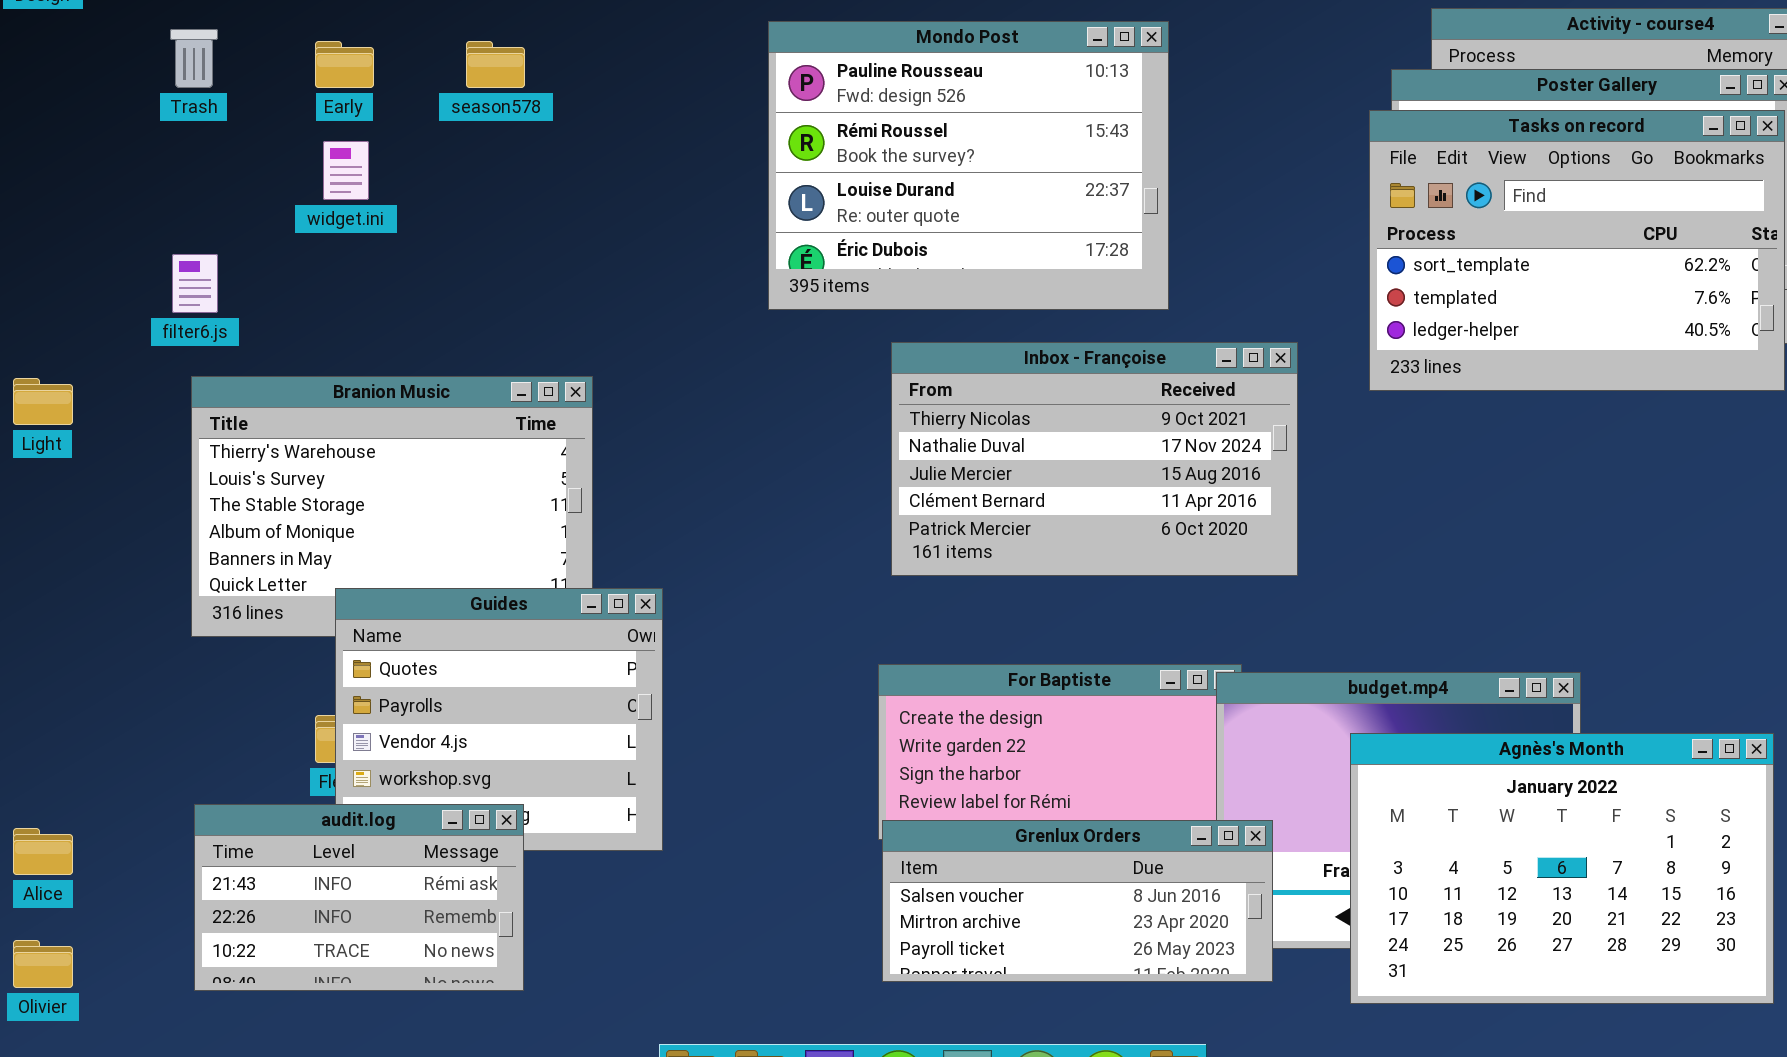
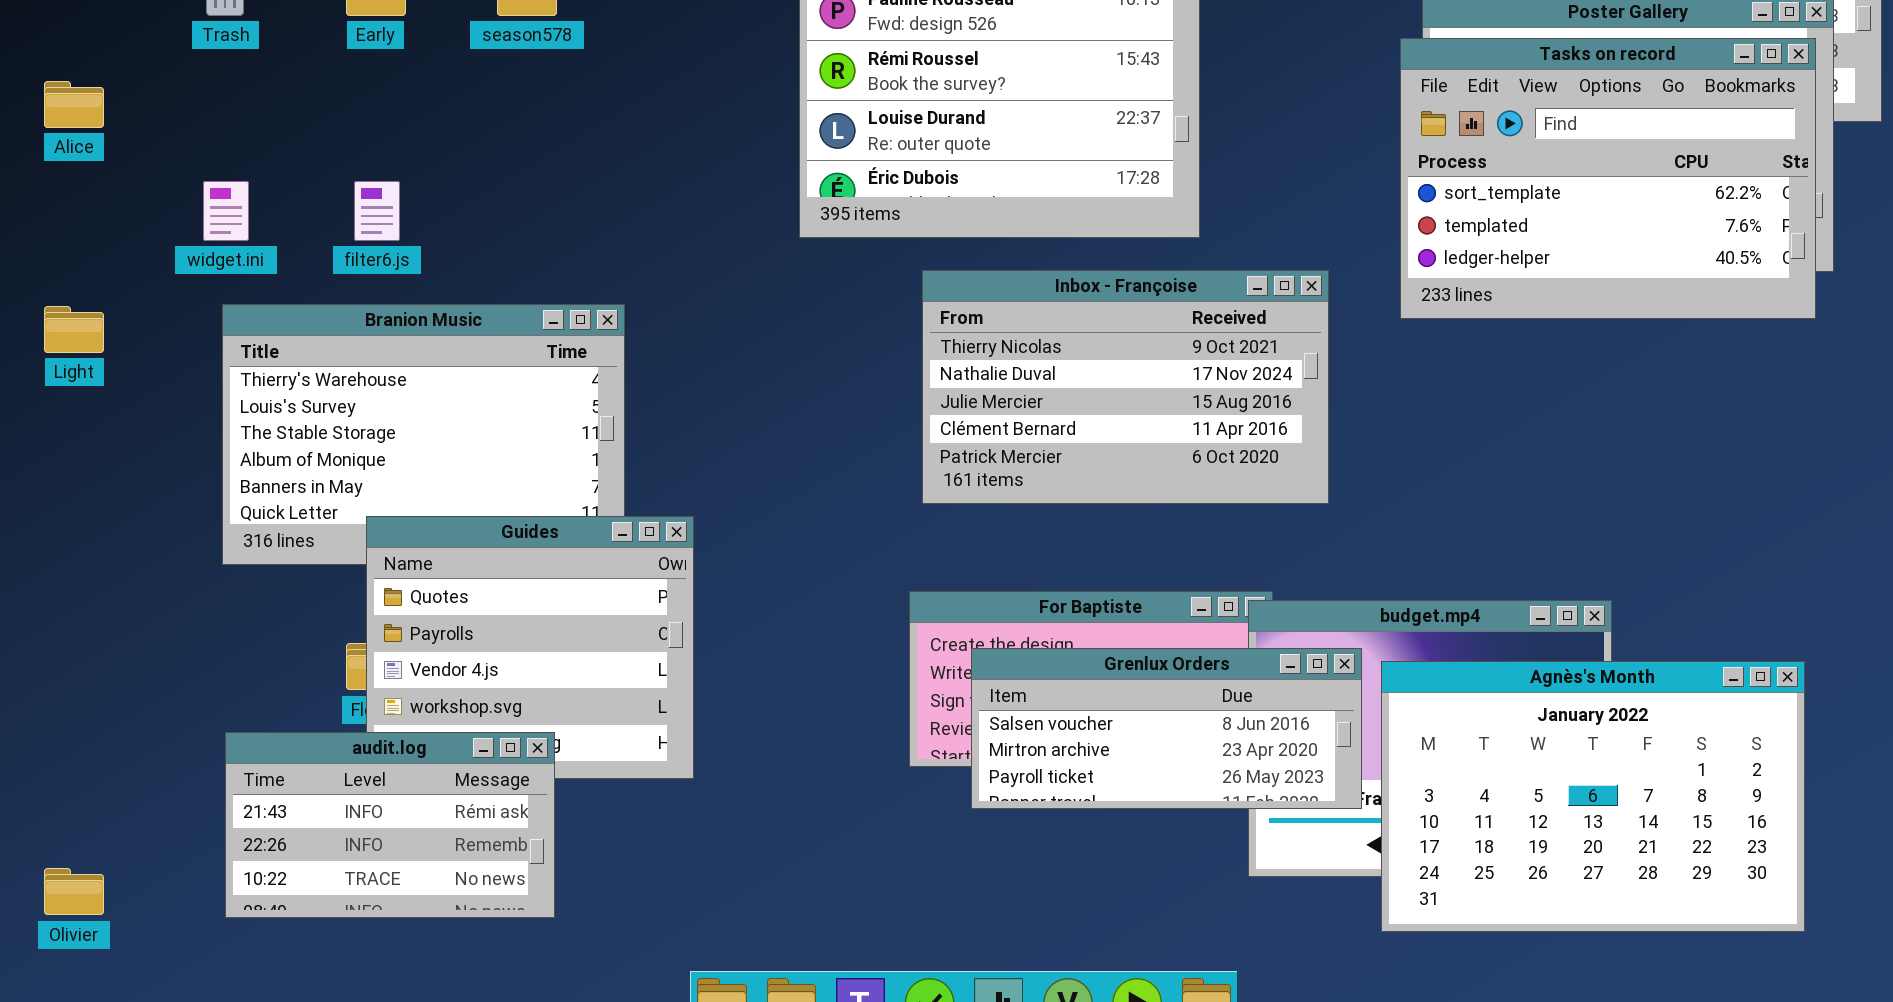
widget.ini: [323,141,369,200] -> [203,181,249,241], moved
filter6.js: [172,254,218,313] -> [354,181,400,241], moved
Grenlux Orders: [882,820,1273,982] -> [971,648,1362,809], moved
Alice: [13,828,73,875] -> [44,81,104,128], moved

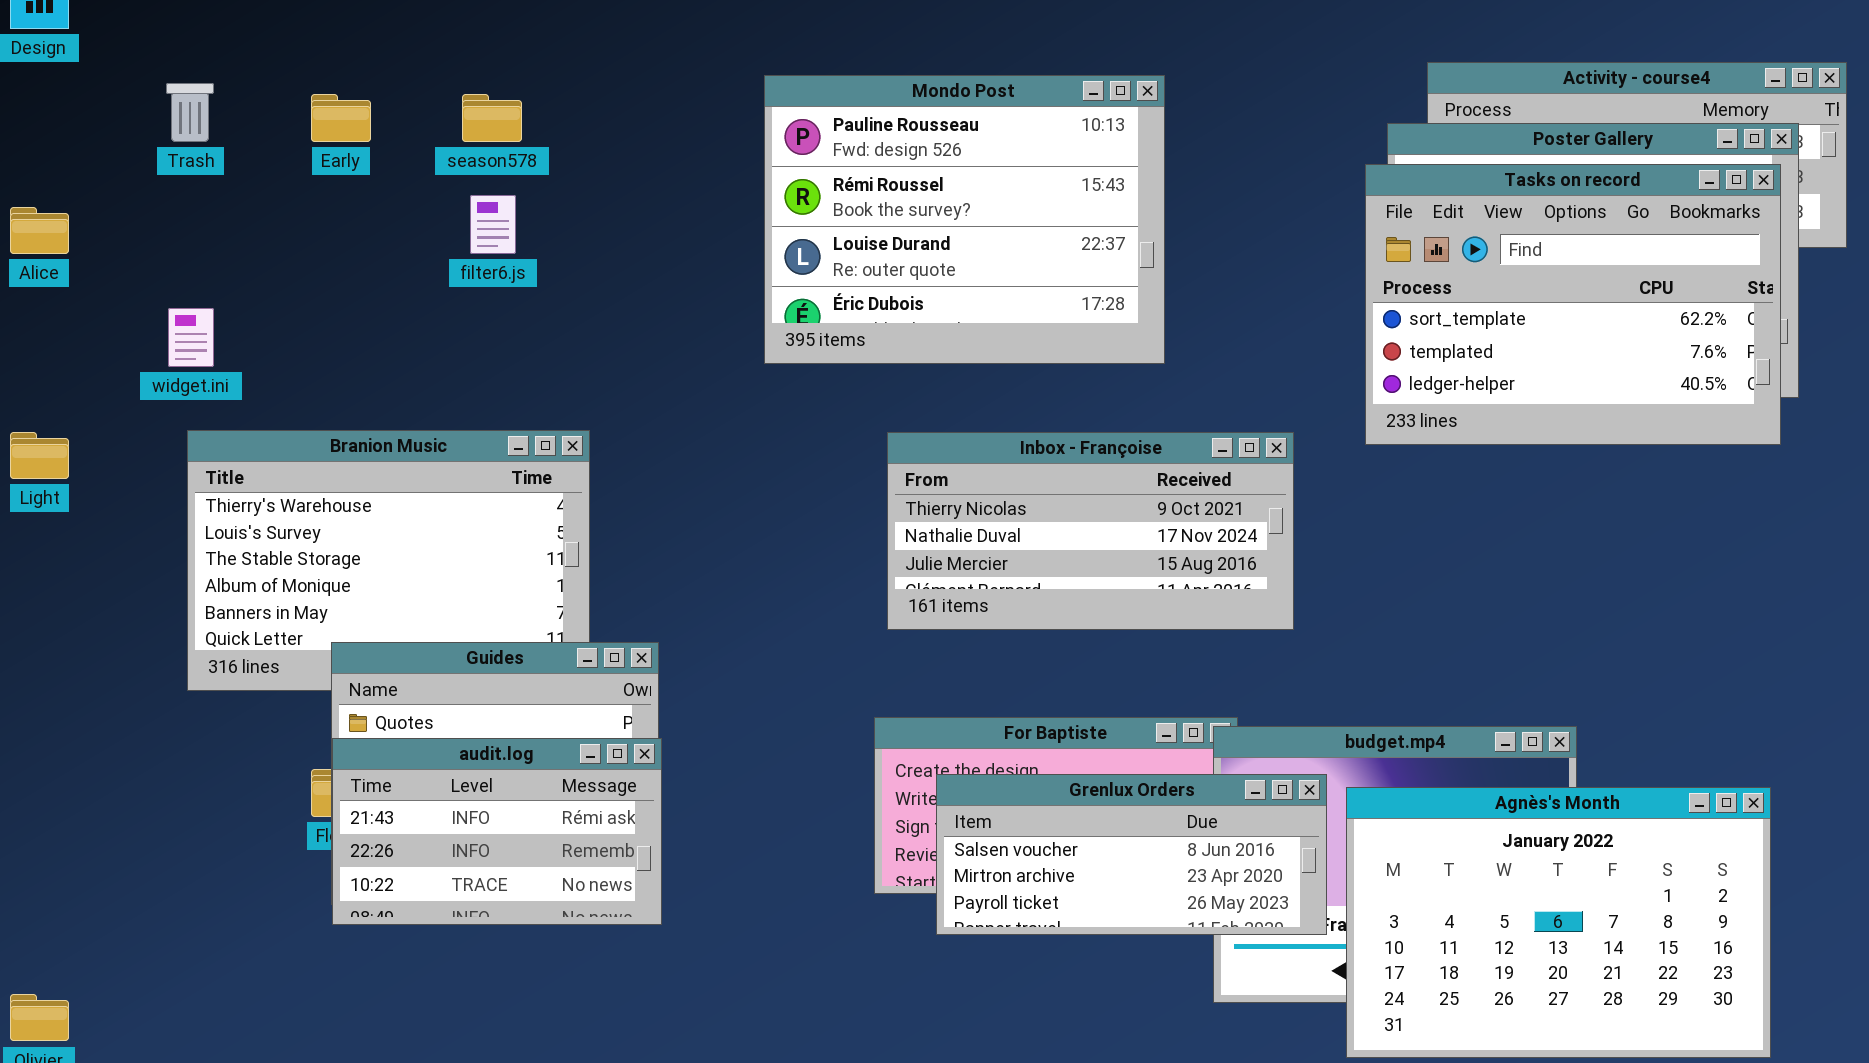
filter6.js: [354,181,400,241] -> [470,195,516,254], moved
Inbox - Françoise: [922,270,1329,504] -> [887,432,1294,630], resized
audit.log: [225,732,555,918] -> [332,738,662,925], moved

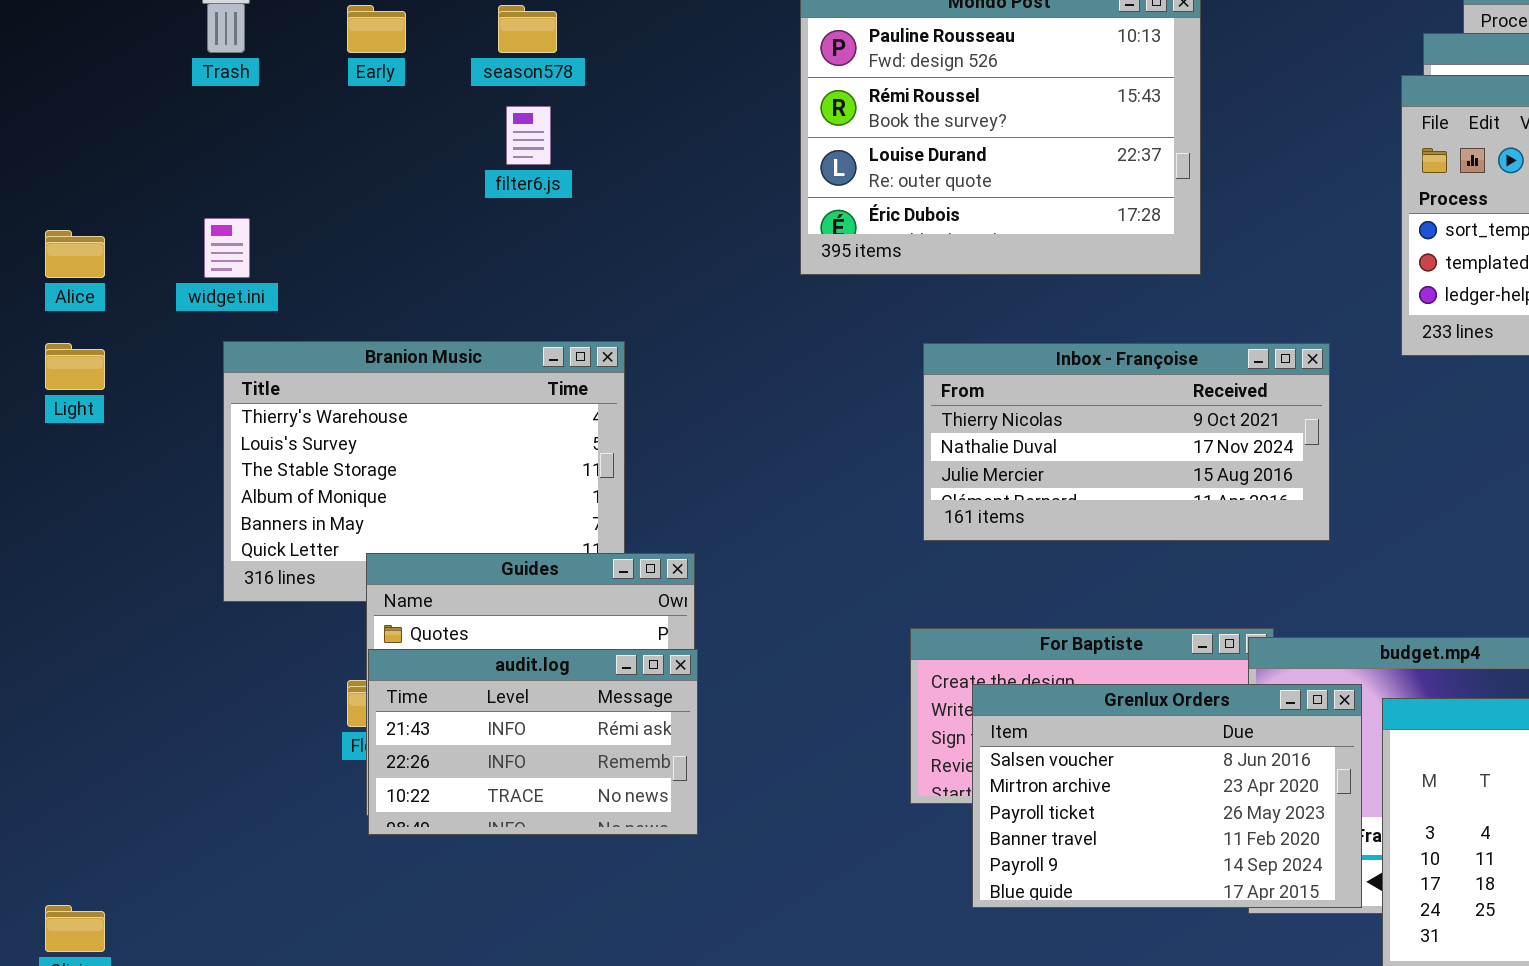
Alice: [10,207,69,254] -> [45,230,105,278], moved
Grenlux Orders: [936,774,1327,935] -> [972,684,1362,908], resized

